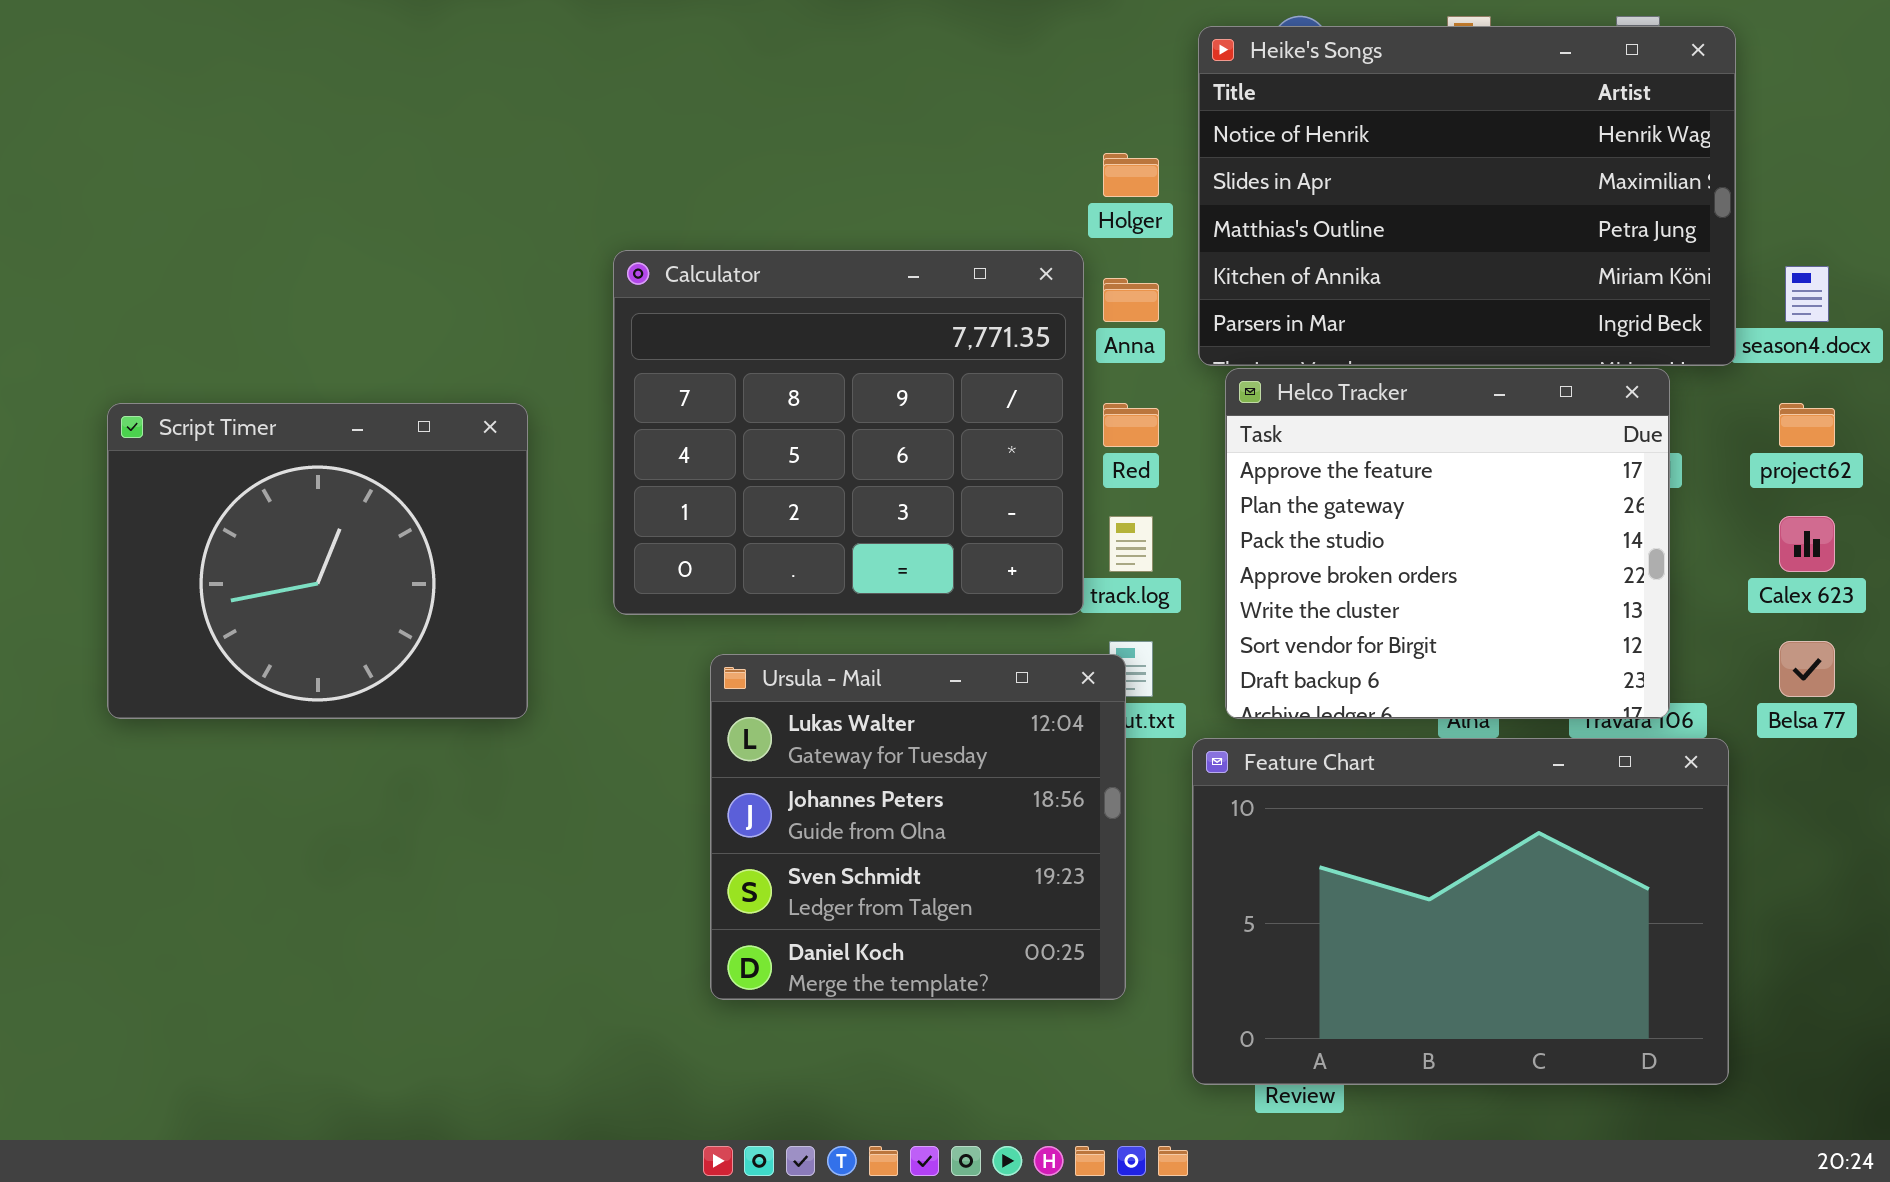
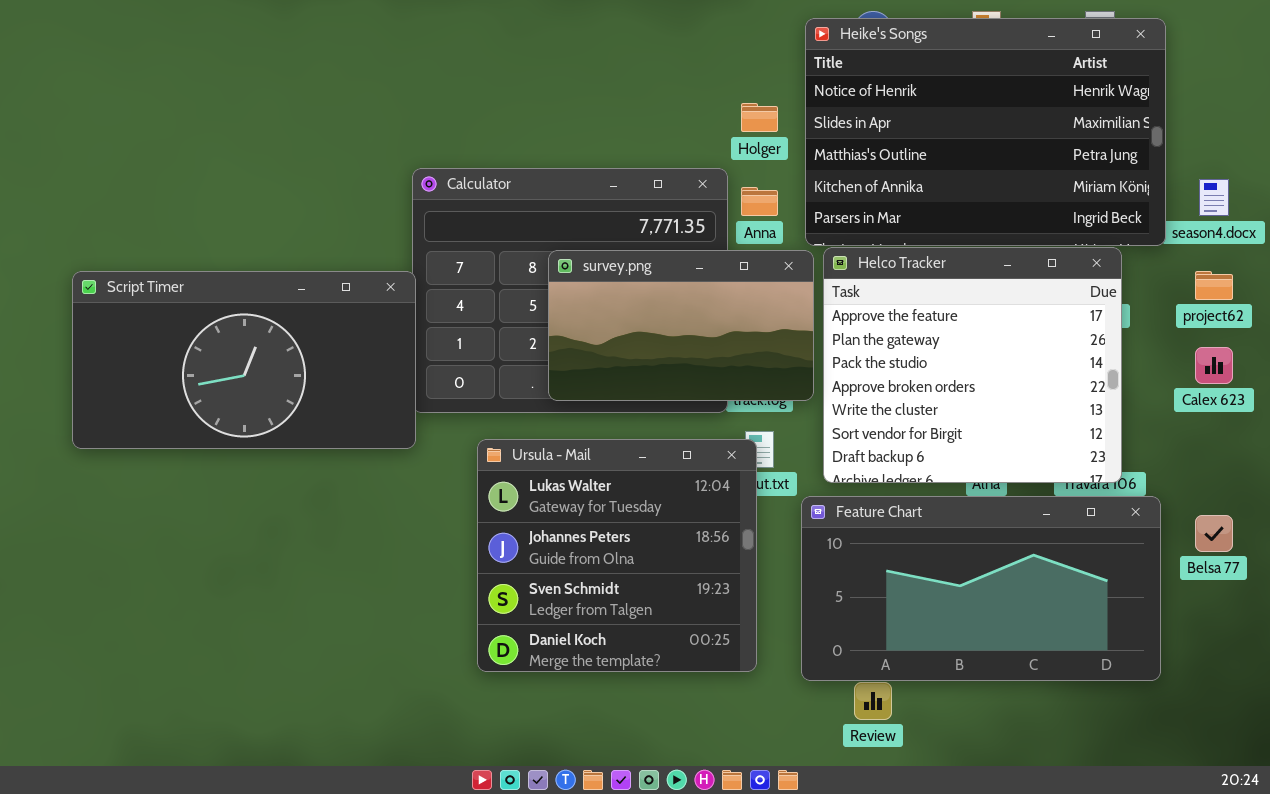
survey.png: none -> [548,250,814,401], opened
Script Timer: [107,403,528,719] -> [72,271,416,449], resized
Belsa 77: [1779,641,1835,697] -> [1195,515,1233,552], moved
Feature Chart: [1192,738,1729,1085] -> [801,496,1161,681], resized

